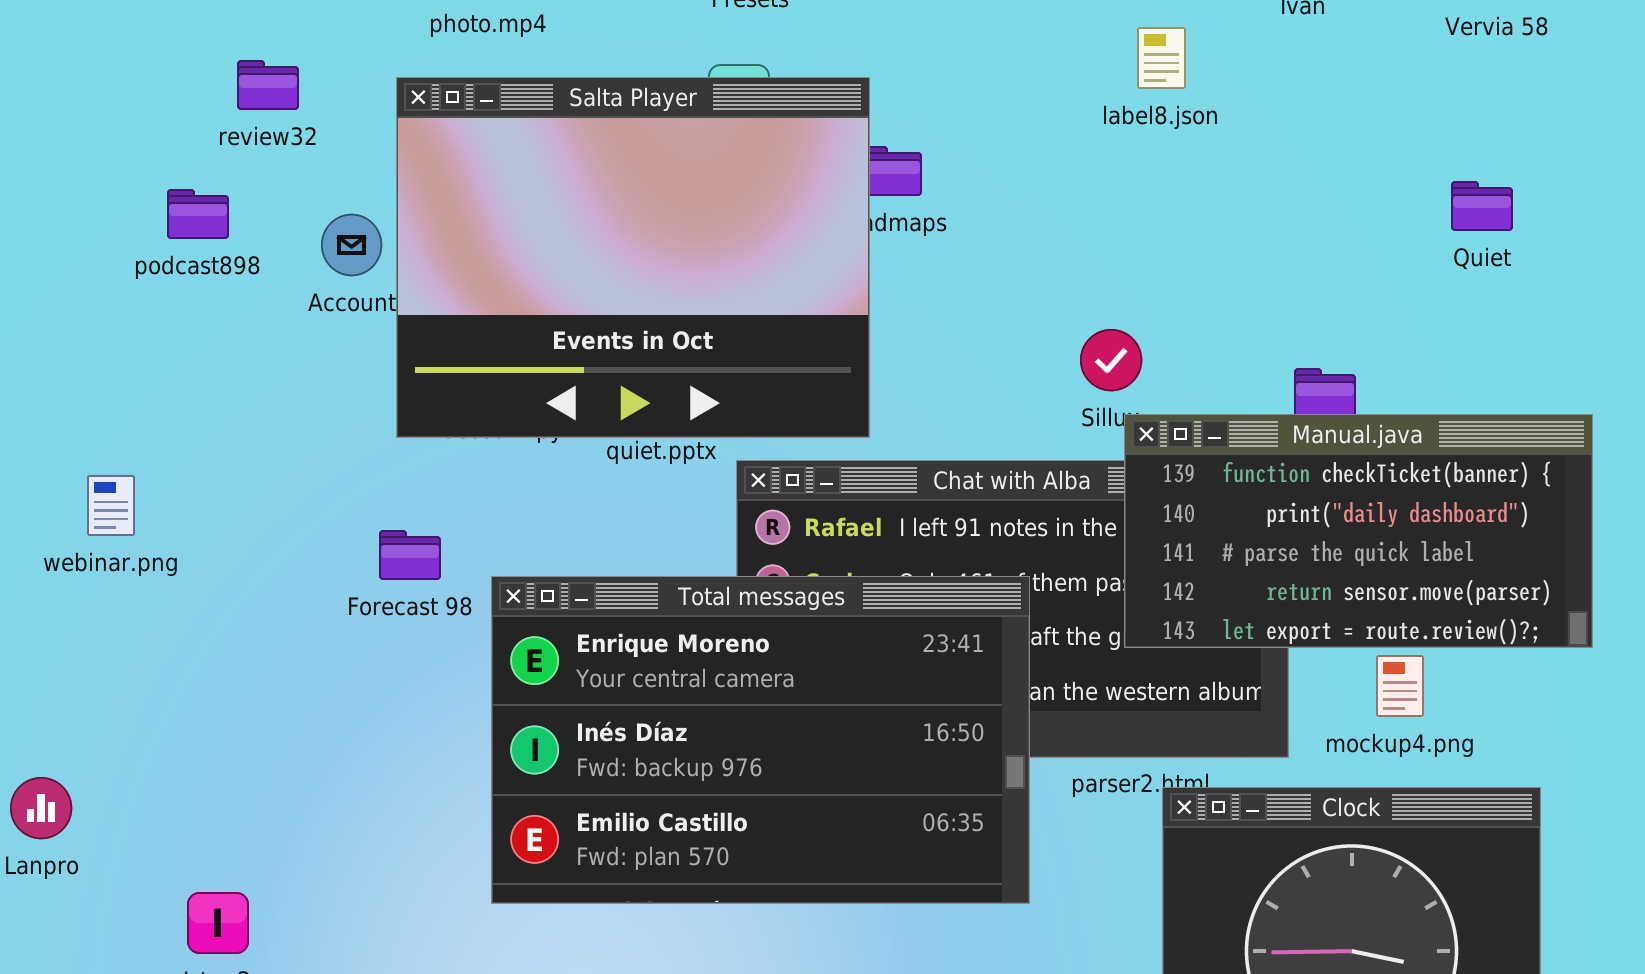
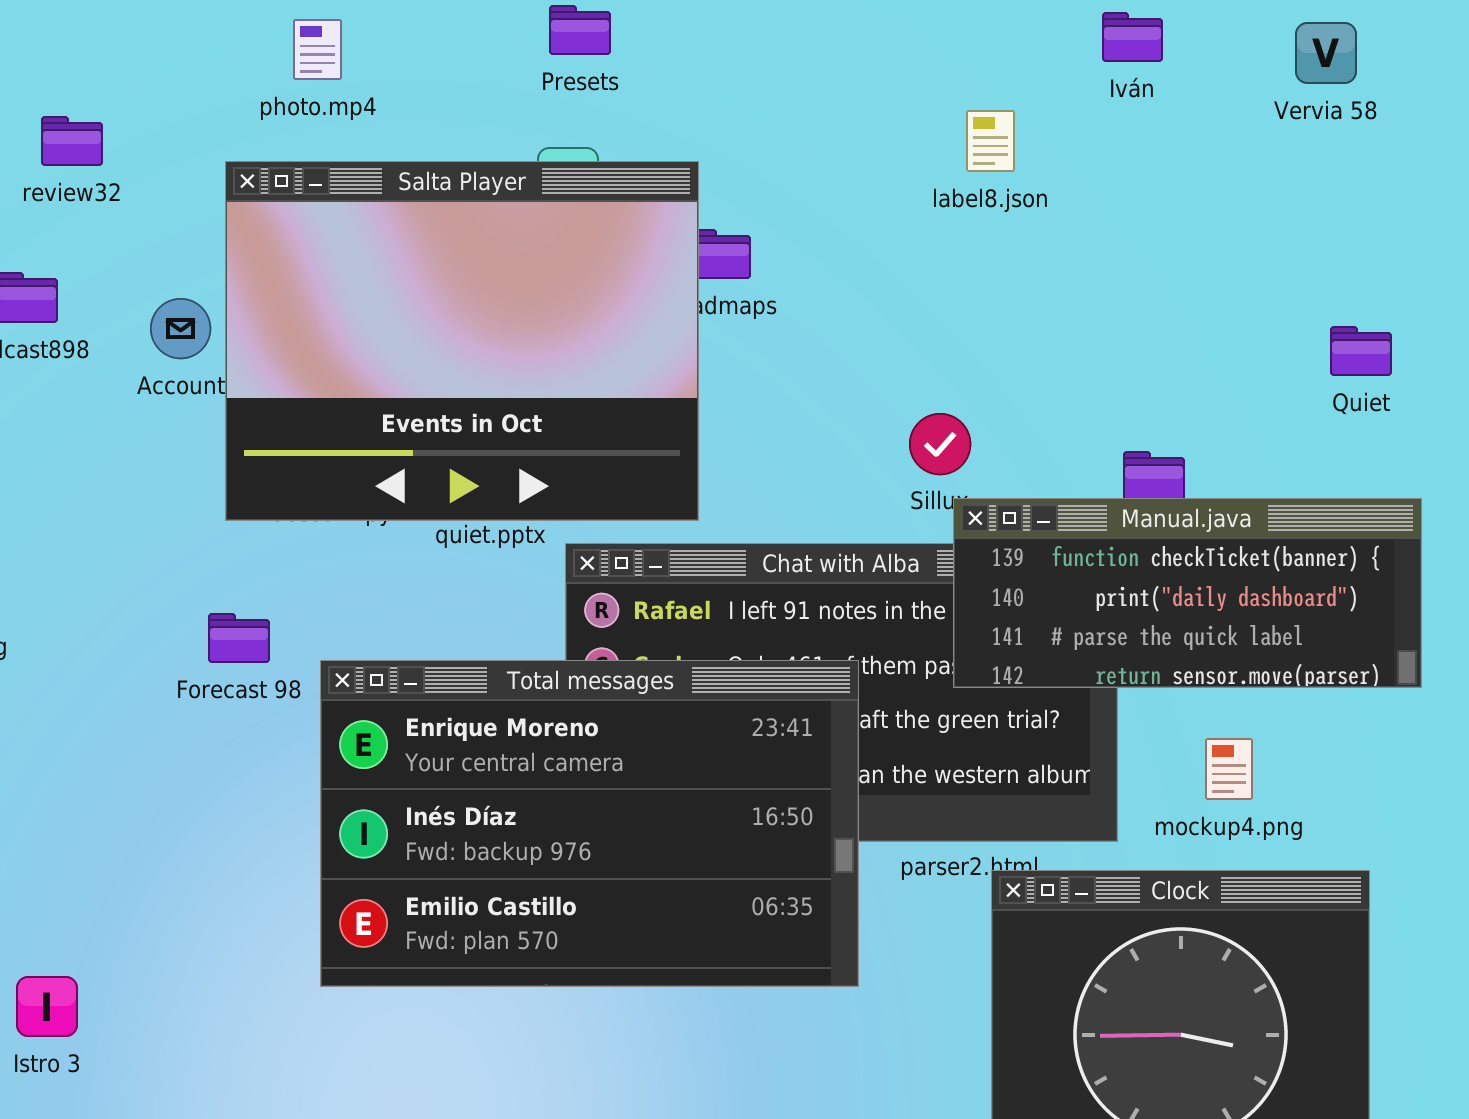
review32: [237,60,299,110] -> [41,116,103,166], moved
Quiet: [1451,181,1513,231] -> [1330,326,1392,376], moved
Manual.java: [1124,414,1593,648] -> [953,498,1422,688], resized

